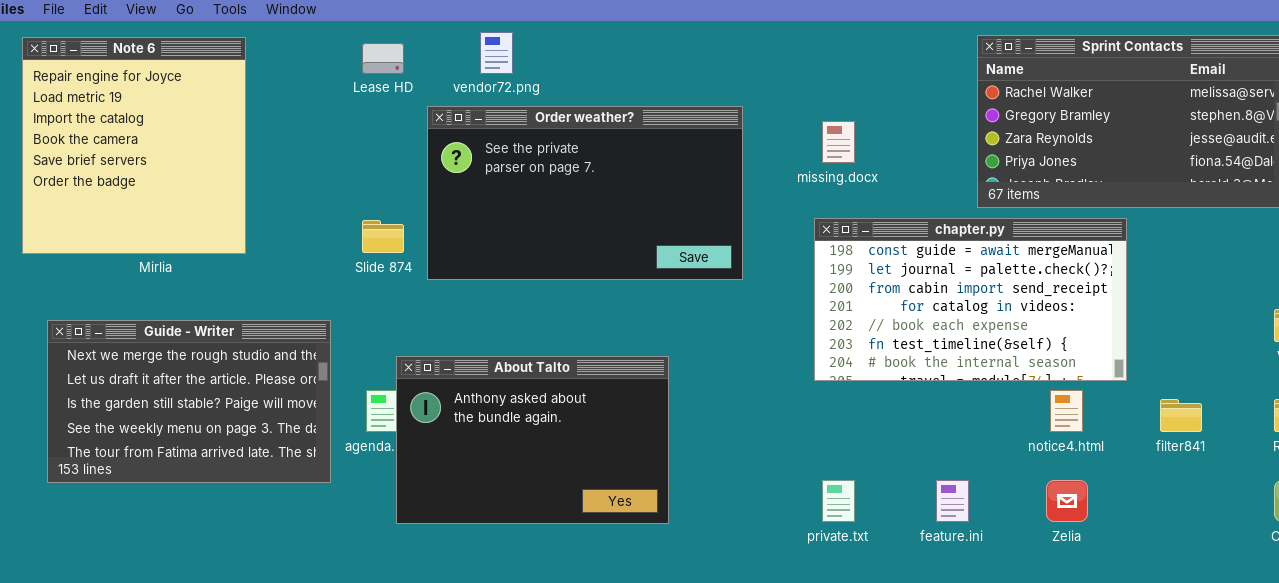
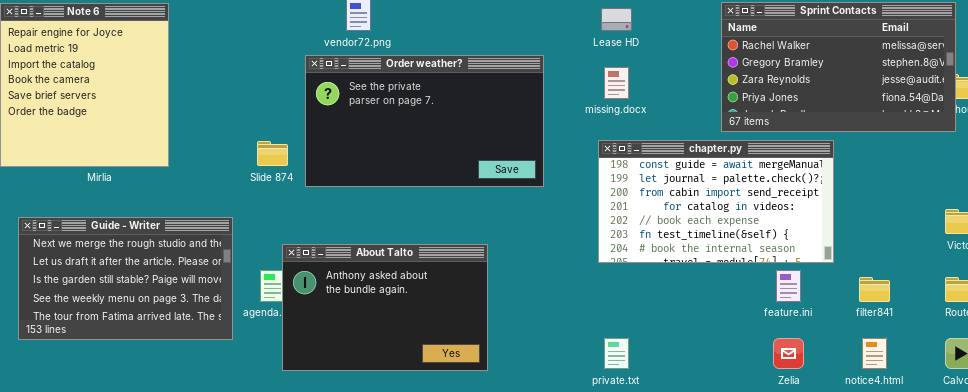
Lease HD: [362,43,404,74] -> [601,8,632,31], moved
notice4.html: [1050,390,1083,432] -> [862,338,887,369], moved
feature.ini: [936,480,969,522] -> [776,270,801,302], moved

